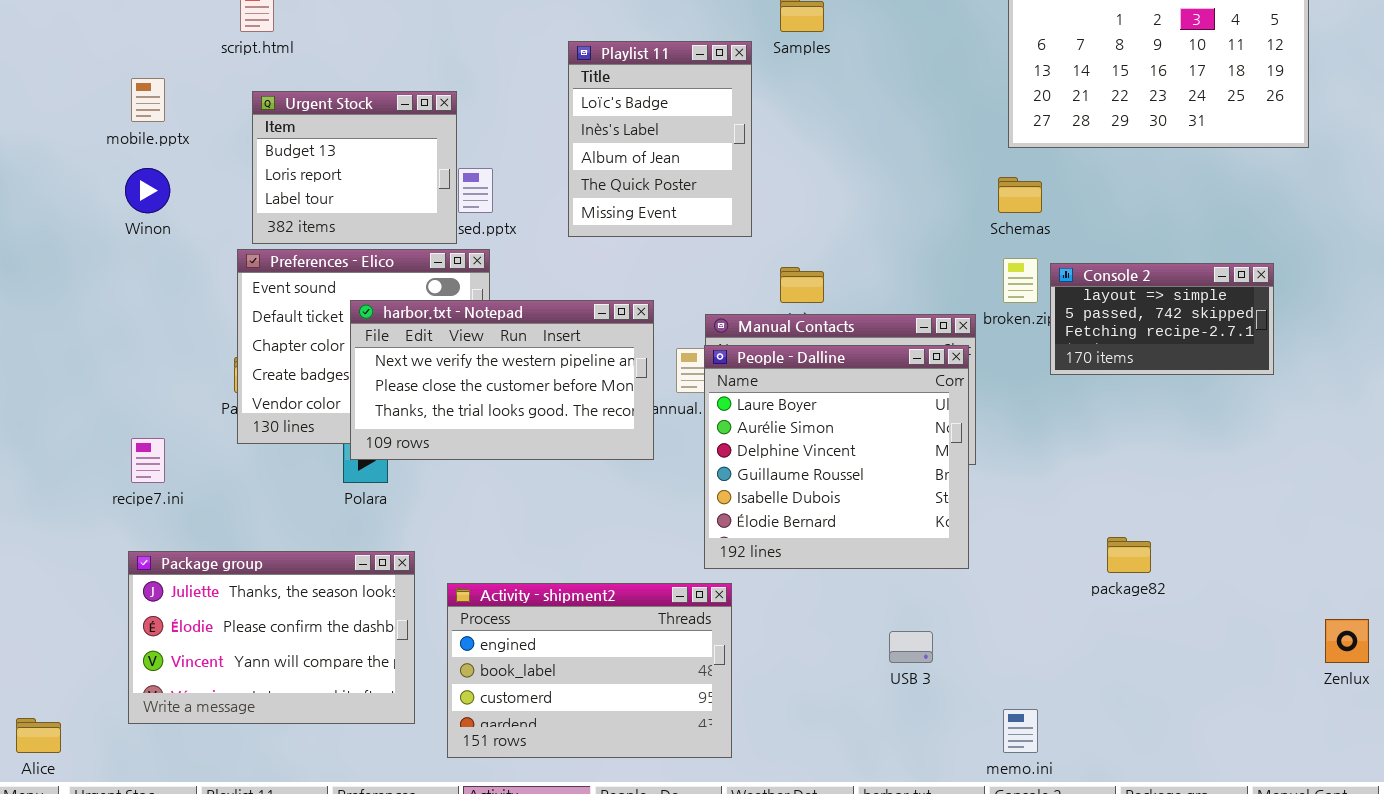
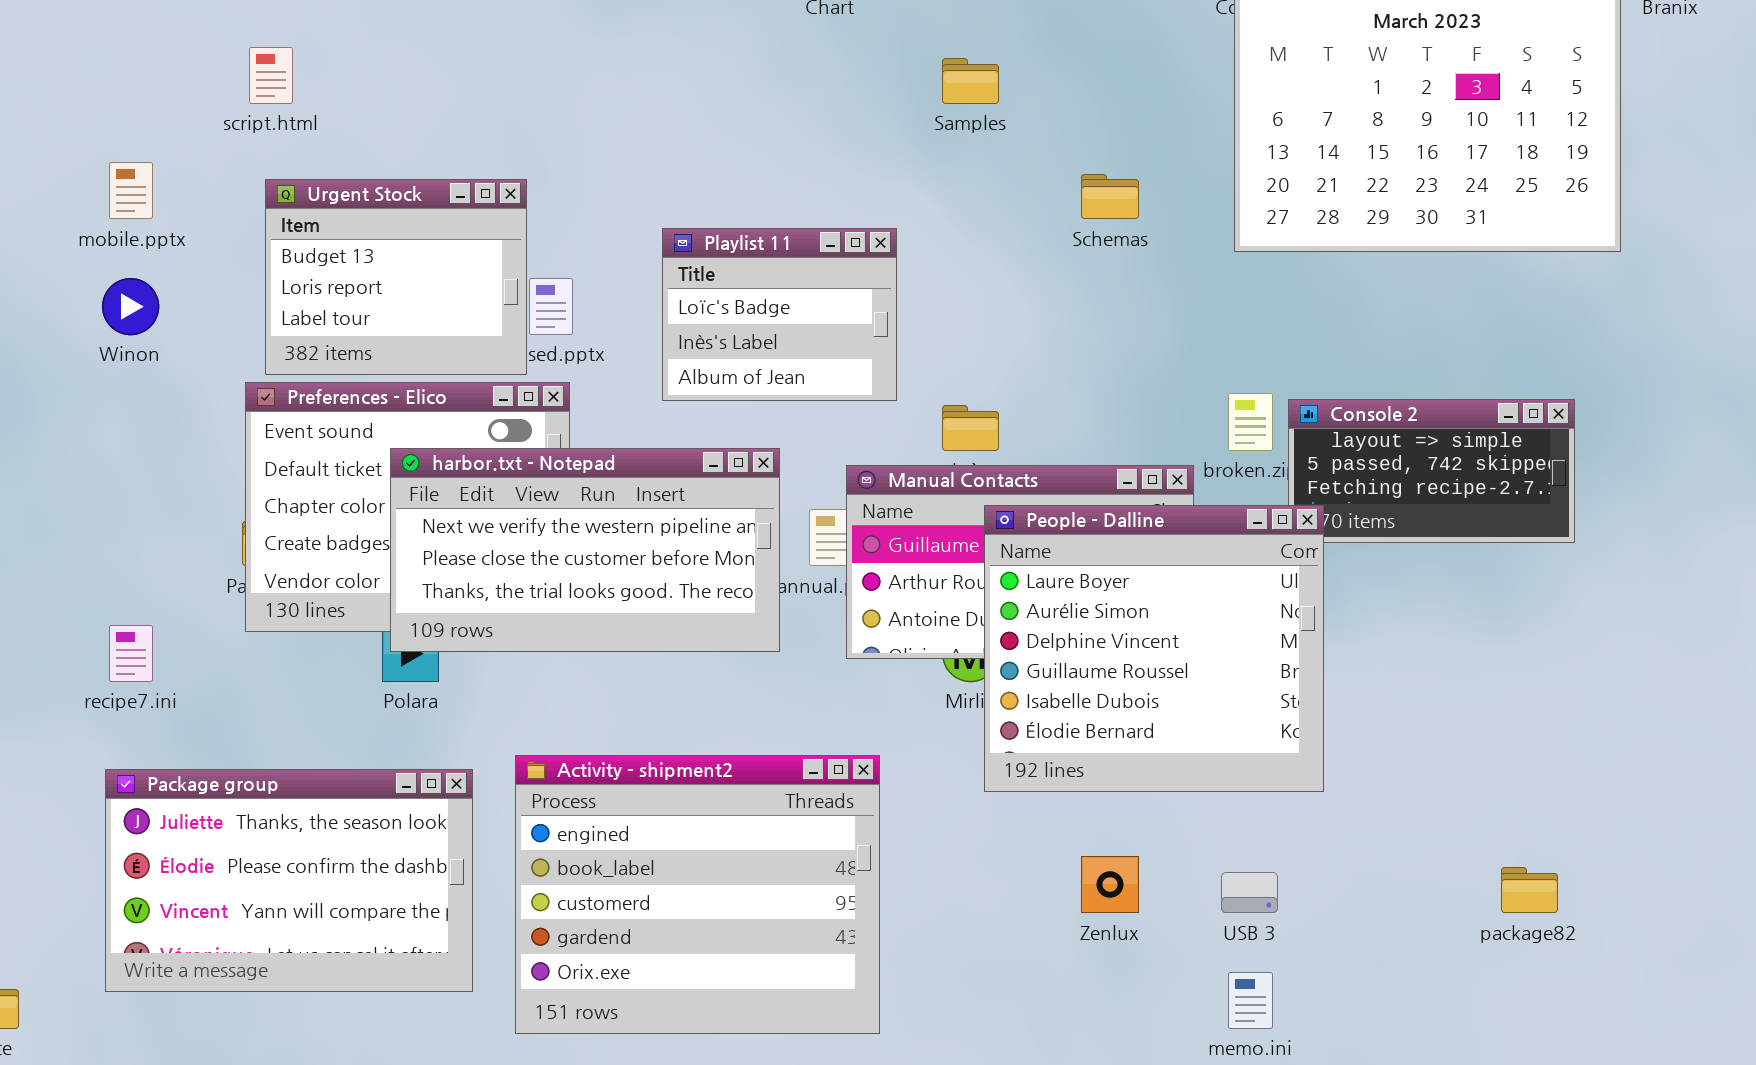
Playlist 11: [568,41,752,237] -> [662,228,897,401], moved, resized
Schemas: [998,177,1042,213] -> [1081,174,1139,219], moved
People - Dalline: [704,345,969,569] -> [984,505,1324,792], moved
package82: [1107,537,1151,573] -> [1501,867,1558,913], moved
Activity - shipment2: [447,583,732,758] -> [515,755,880,1034], resized
Zenlux: [1325,619,1369,663] -> [1081,856,1139,913], moved
USB 3: [889,631,933,663] -> [1221,872,1278,913], moved

